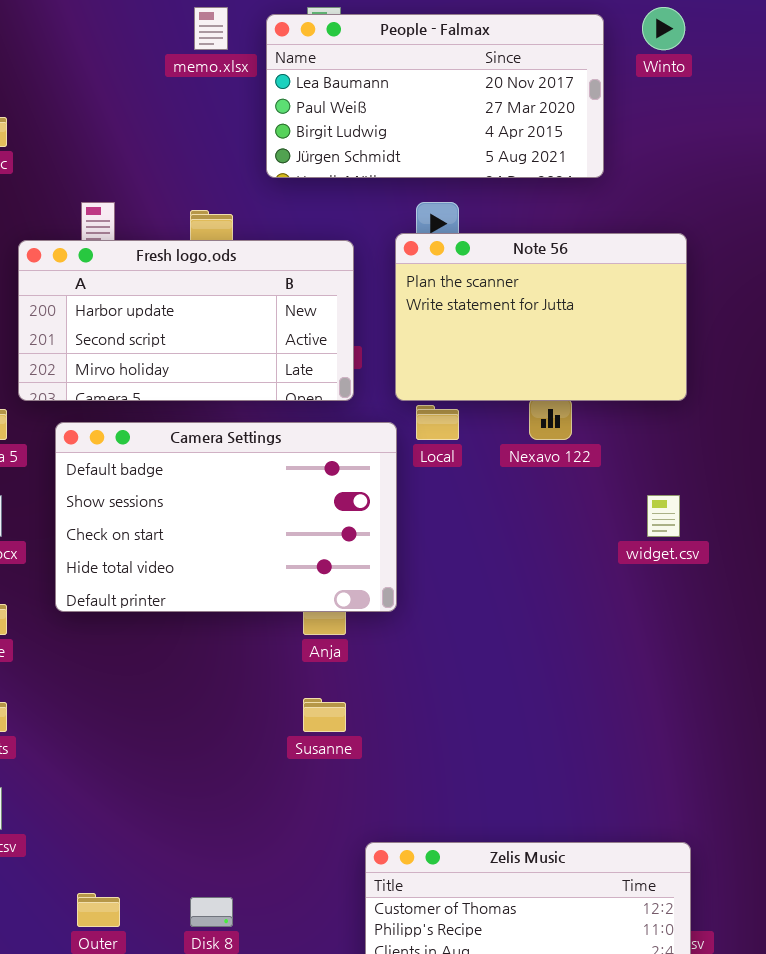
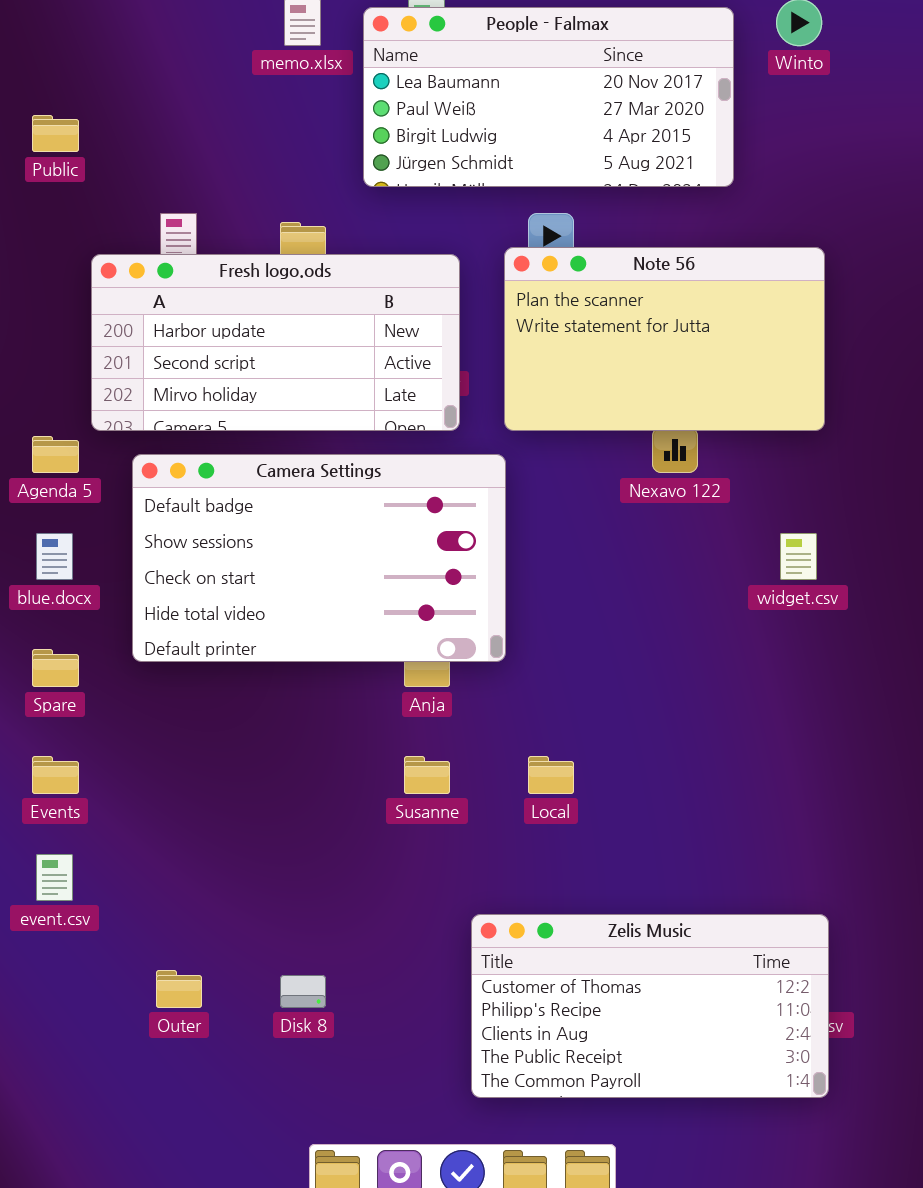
Local: [416,405,459,440] -> [528,756,574,794], moved

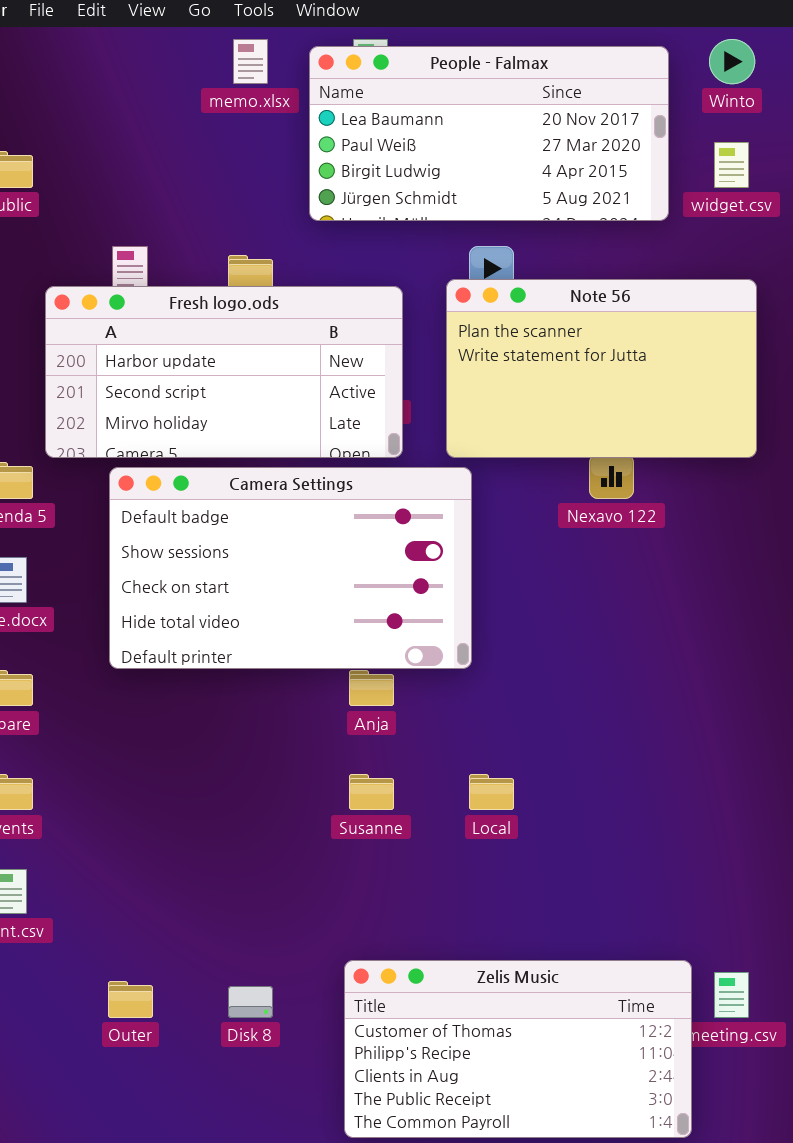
Camera Settings: [132,454,506,662] -> [109,467,472,669], moved
widget.csv: [780,533,817,580] -> [714,142,749,188], moved
Zelis Music: [471,914,829,1098] -> [344,960,692,1138], moved

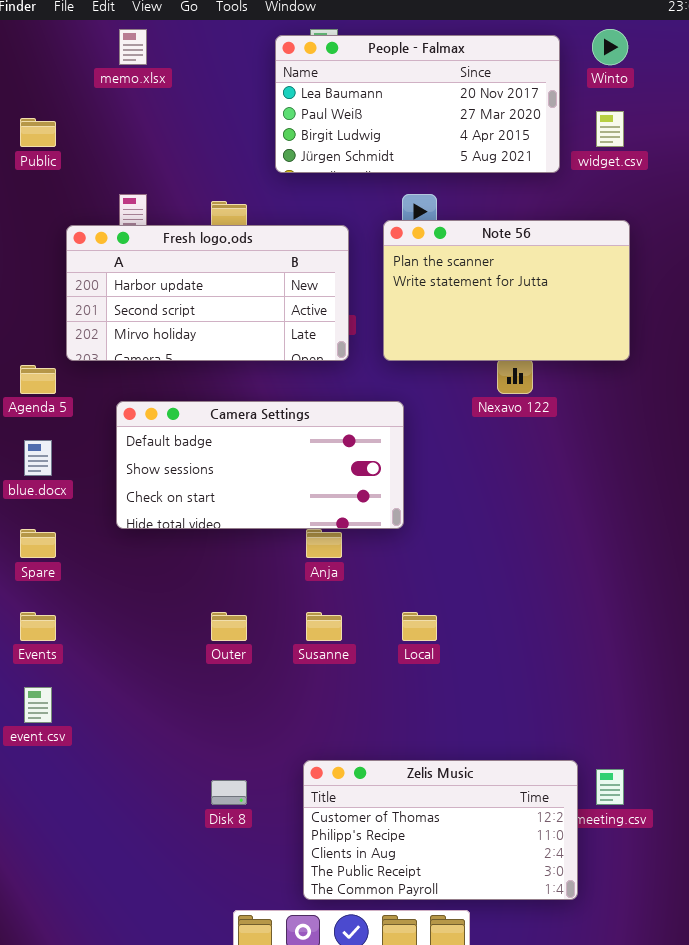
memo.xlsx: [233,39,268,84] -> [119,29,147,65], moved
Camera Settings: [109,467,472,669] -> [116,401,404,529], resized
Outer: [108,981,153,1018] -> [211,612,247,641], moved

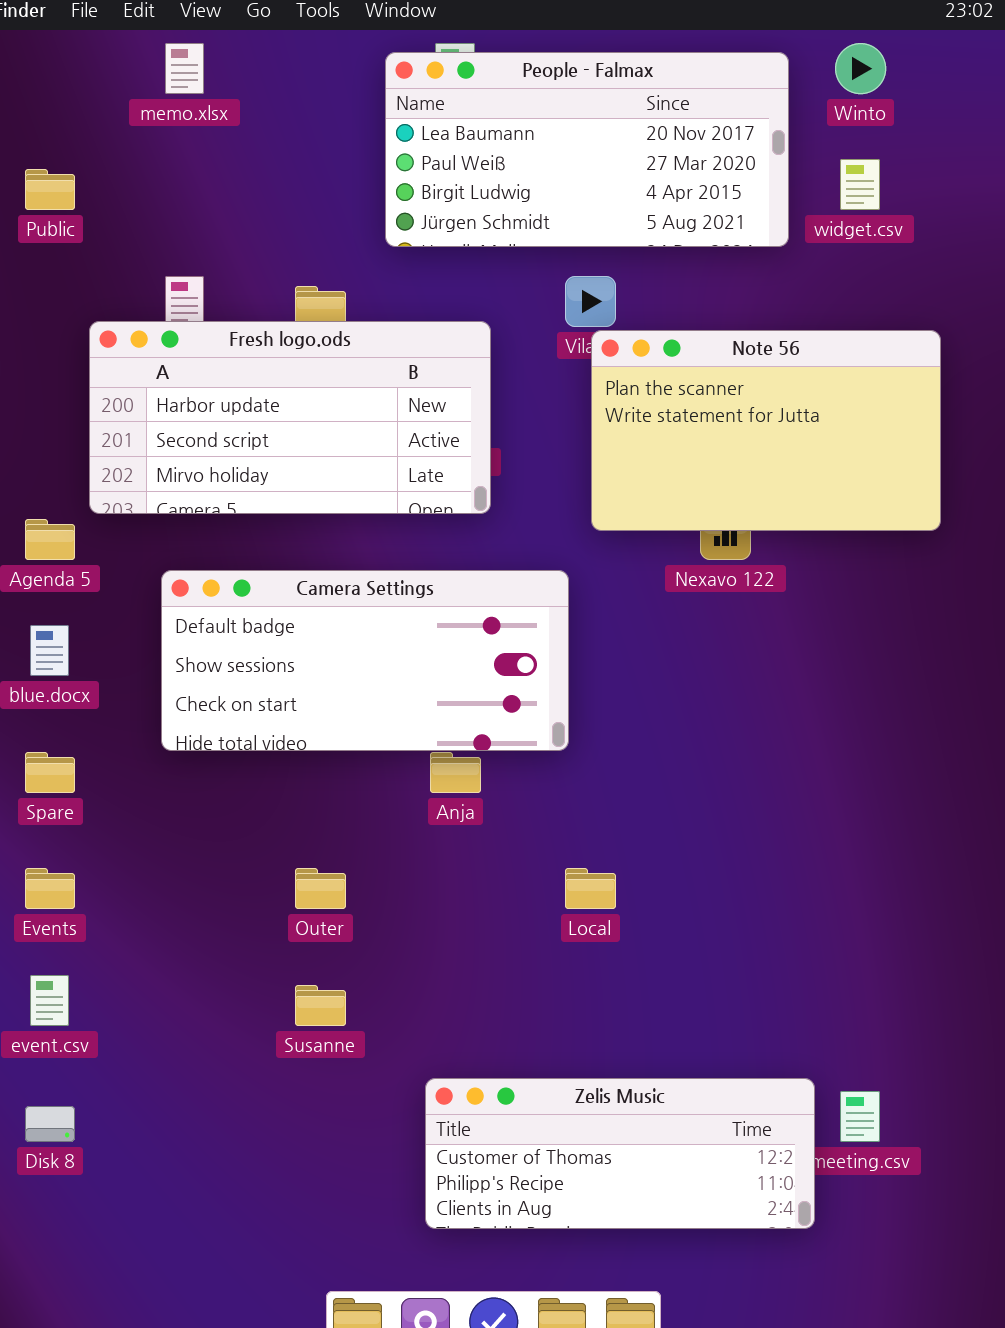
Note 56: [383,220,630,361] -> [591,330,941,531], moved
Susanne: [306,612,342,641] -> [295,985,346,1026], moved
Zelis Music: [303,760,578,900] -> [425,1078,815,1229], resized
Disk 8: [211,780,247,805] -> [25,1106,75,1142], moved

